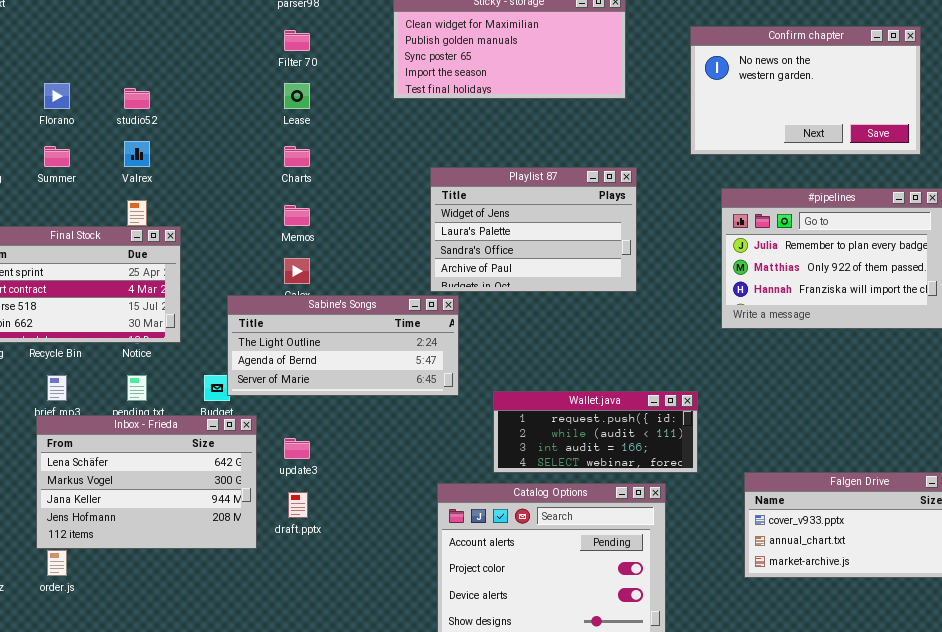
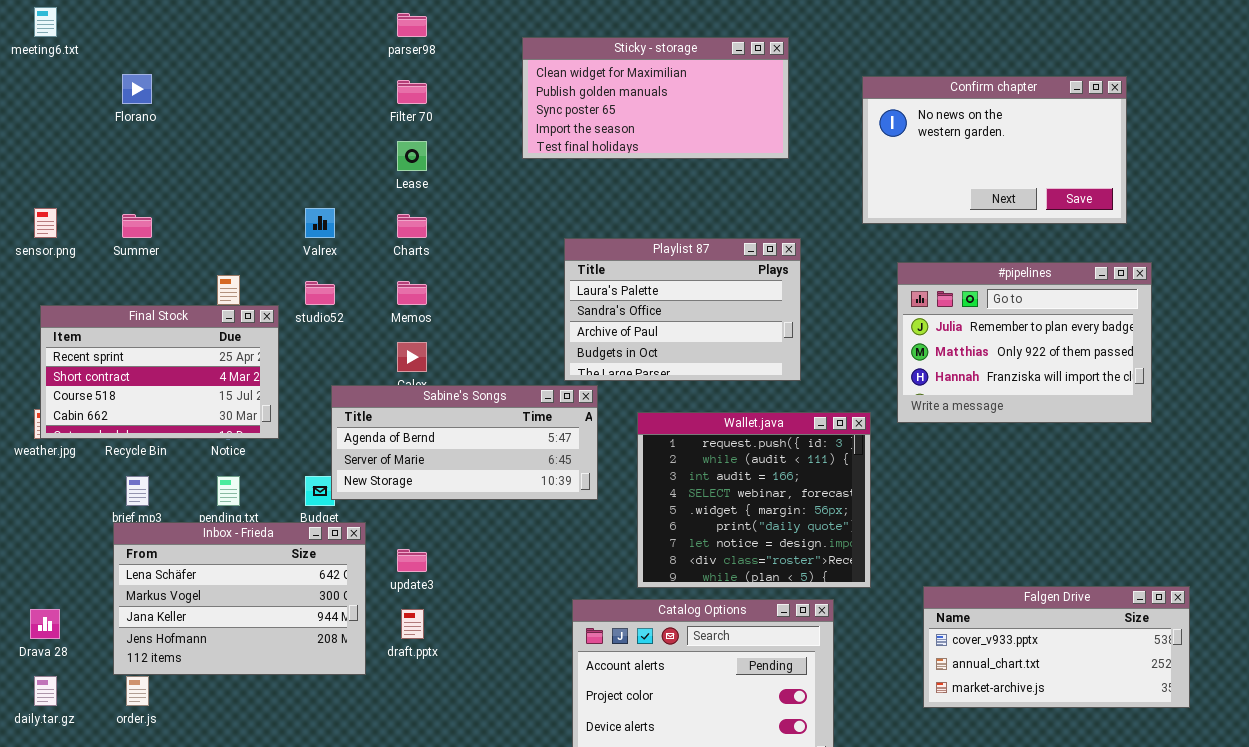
Florano: [44,83,70,109] -> [122,74,152,104], moved
studio52: [124,88,150,109] -> [305,281,335,305], moved
Valrex: [124,141,150,167] -> [305,208,335,238], moved
Playlist 87: [430,167,637,292] -> [564,238,801,381], scrolled down 1 row
Sabine's Songs: [227,295,459,396] -> [331,385,598,500], scrolled down 1 row
Wallet.java: [493,391,698,473] -> [637,412,871,588], resized

